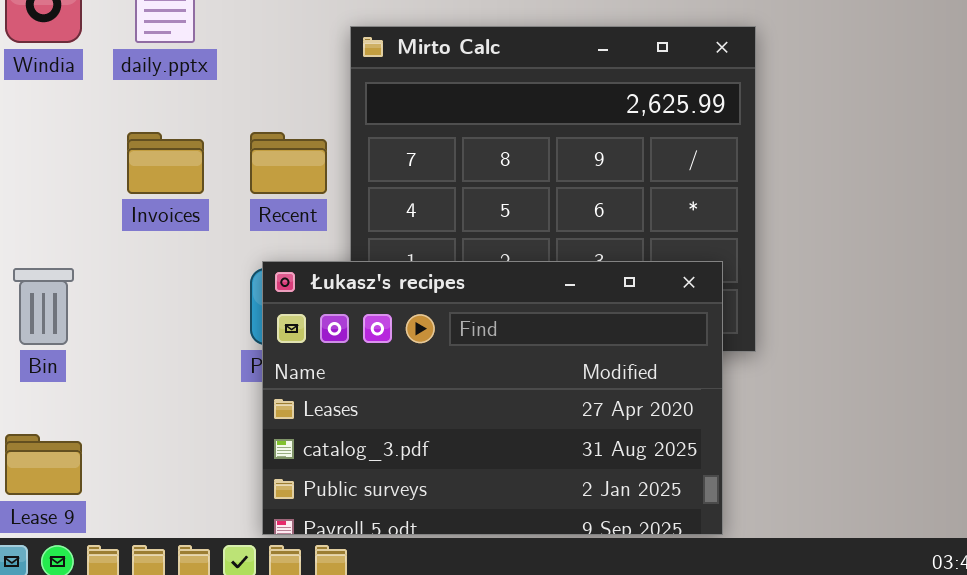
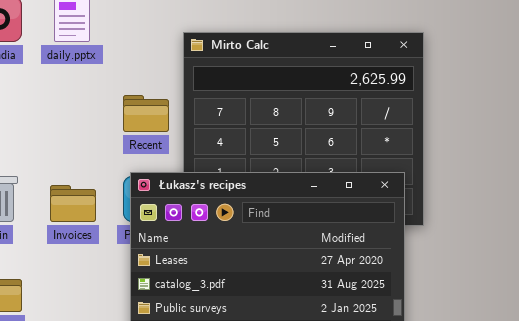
Invoices: [127,132,204,194] -> [50,185,96,222], moved

